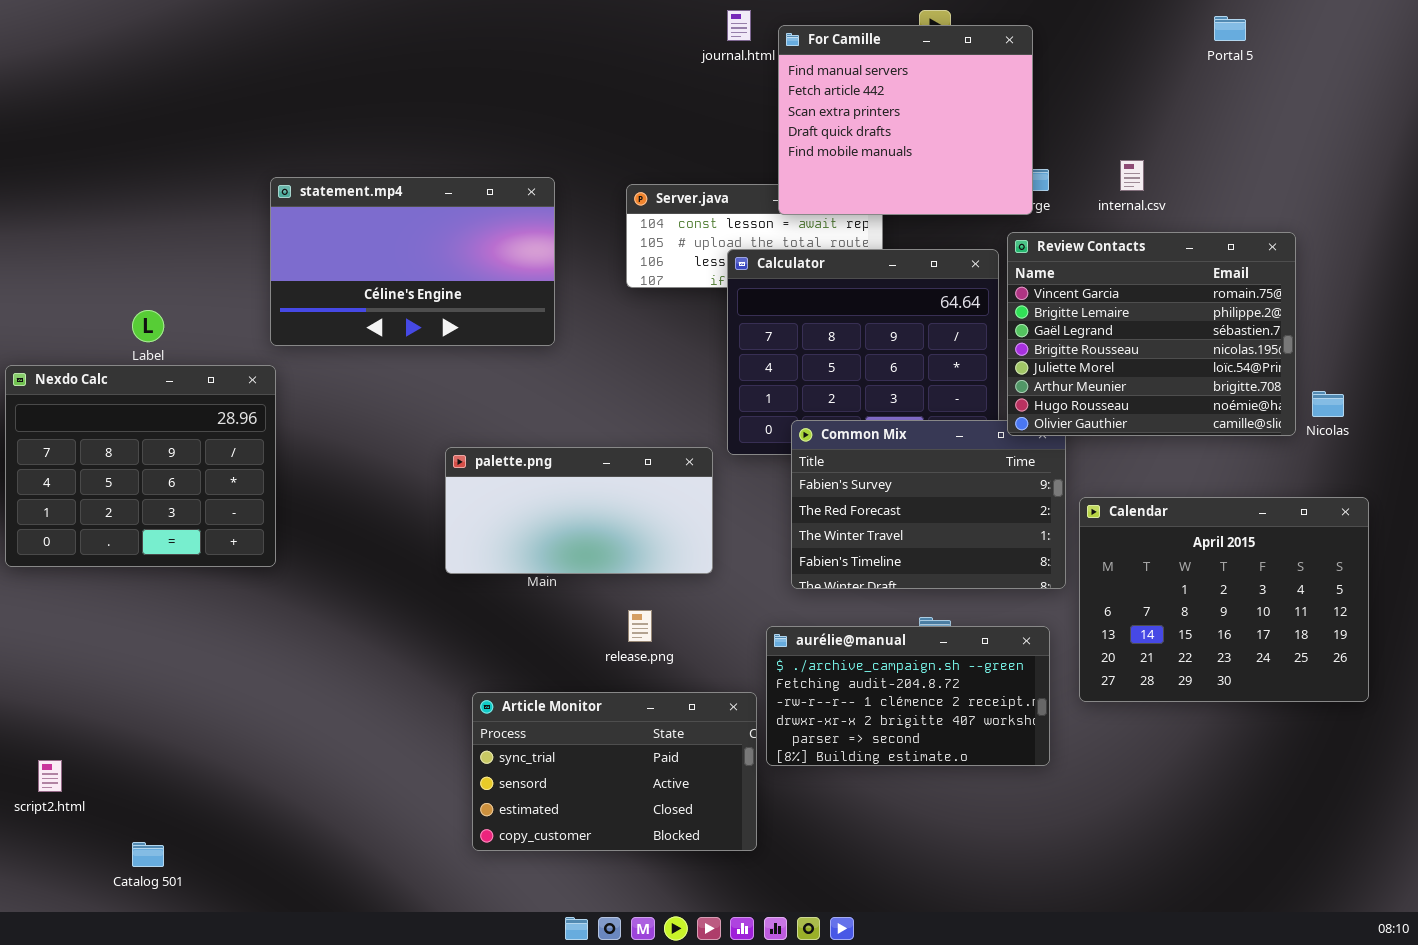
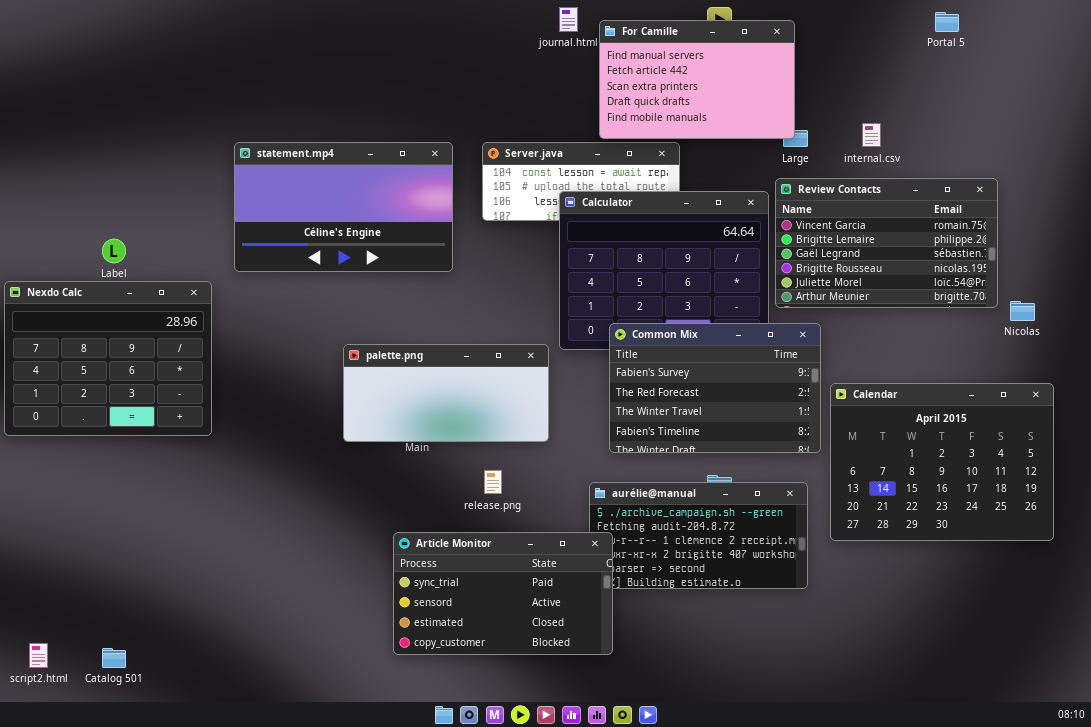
For Camille: [778,25,1033,215] -> [599,20,795,139], resized
statement.mp4: [270,177,555,346] -> [234,142,453,272], moved
Review Contacts: [1007,232,1296,436] -> [775,178,998,308], resized
Article Monitor: [472,692,757,851] -> [393,532,613,655], moved
script2.html: [38,760,62,792] -> [29,643,48,668], moved

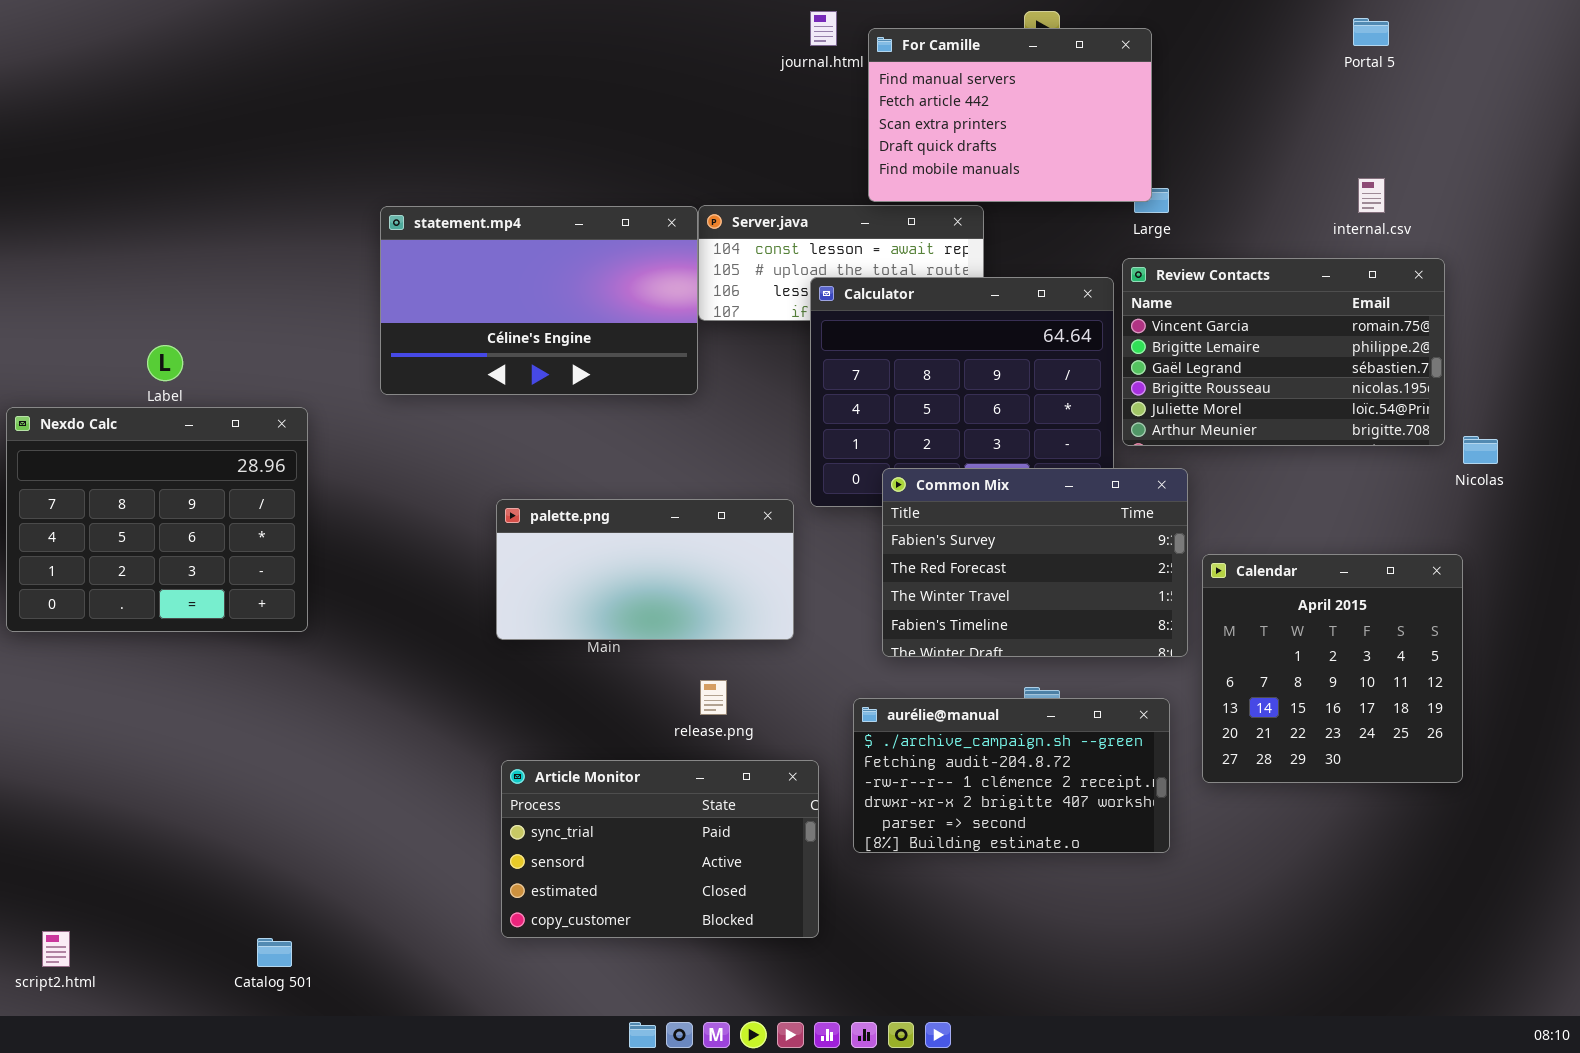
internal.csv: [862,123,881,147] -> [1358,178,1385,213], moved
statement.mp4: [234,142,453,272] -> [380,206,698,395], moved
Calendar: [830,383,1054,541] -> [1202,554,1463,783], resized
Article Monitor: [393,532,613,655] -> [501,760,819,938], moved
Catalog 501: [102,648,126,668] -> [257,938,292,967], moved

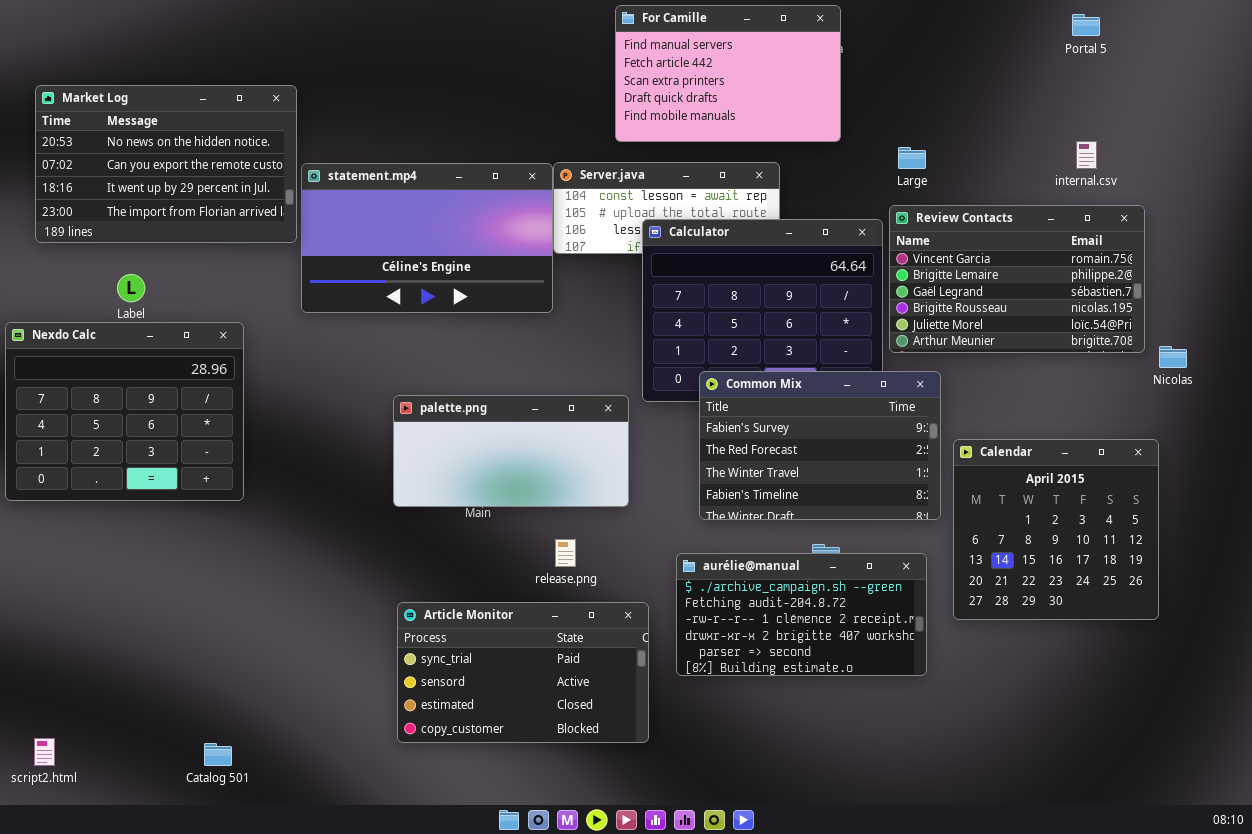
For Camille: [868,28,1152,202] -> [615,5,841,142], moved
Market Log: none -> [35,85,297,243], opened

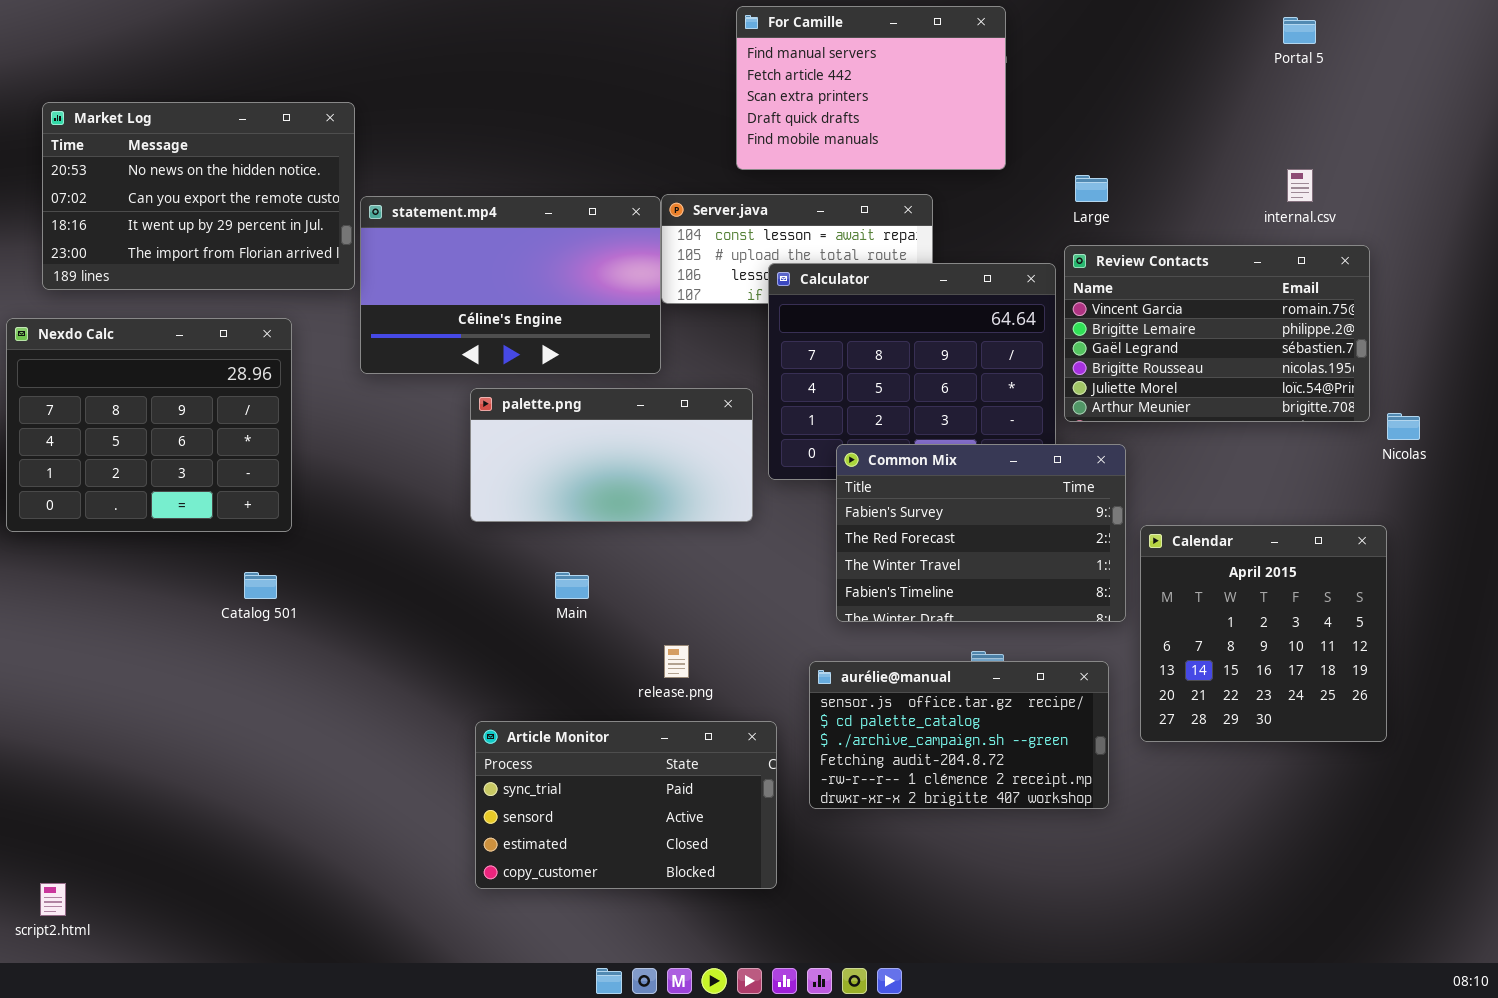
Nexdo Calc: [5,322,244,501] -> [6,318,292,532], moved
palette.png: [393,395,629,507] -> [470,388,753,522], moved
aurélie@manual: [676,553,927,676] -> [809,661,1109,809], scrolled up 2 rows
Catalog 501: [204,743,232,766] -> [244,572,277,599], moved

